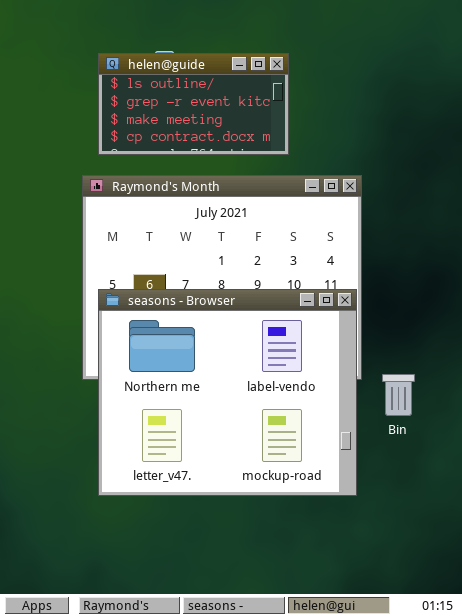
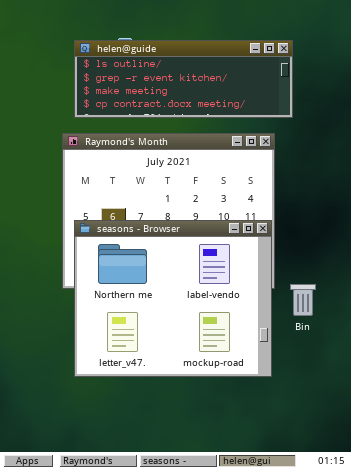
helen@guide: [98,53,289,155] -> [74,40,293,118], resized

